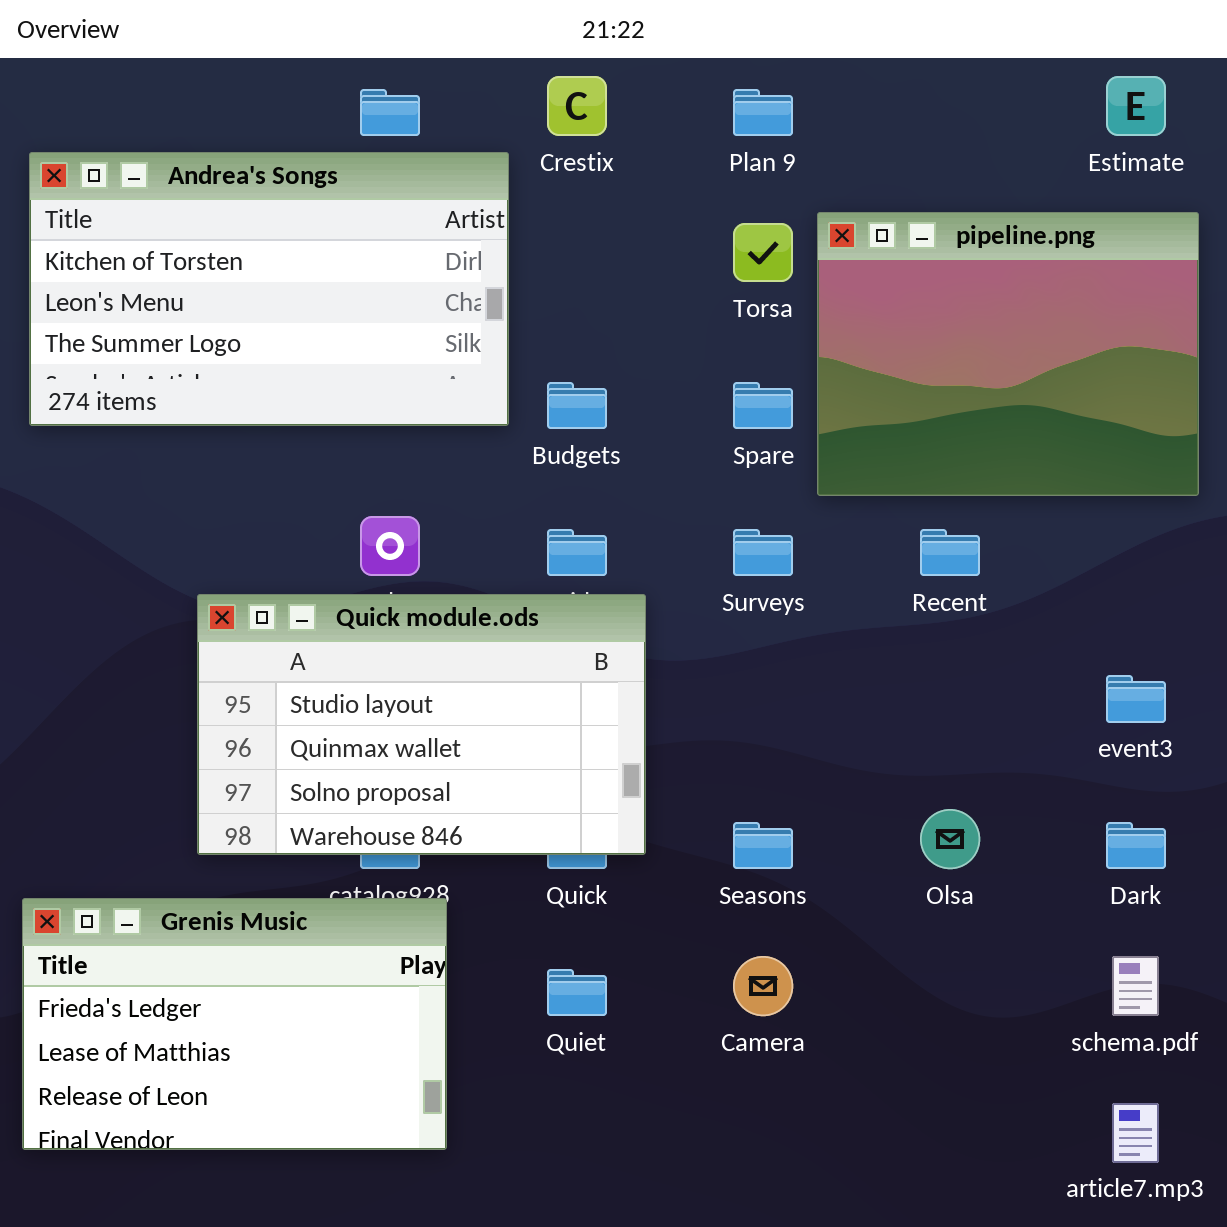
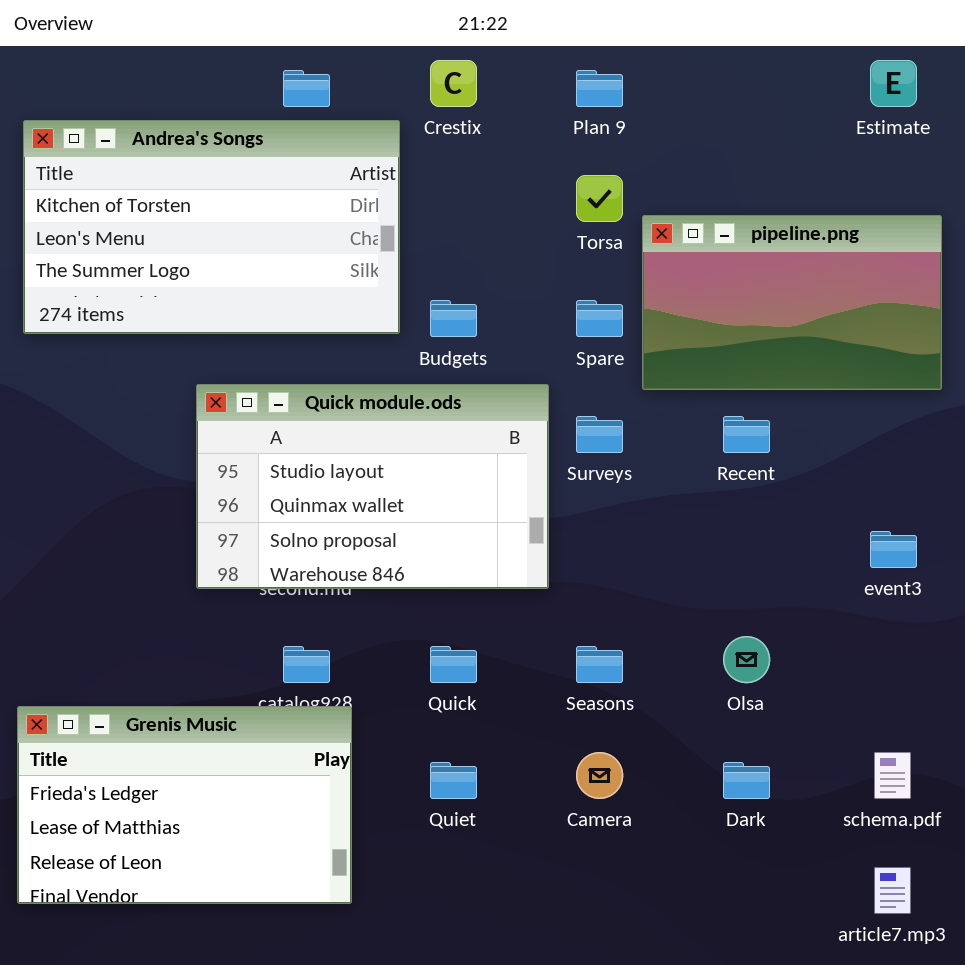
pipeline.png: [817,212,1199,496] -> [642,215,942,390], resized
Quick module.ods: [197,594,646,855] -> [196,384,549,589], moved
Dark: [1106,822,1166,869] -> [723,762,770,799], moved

